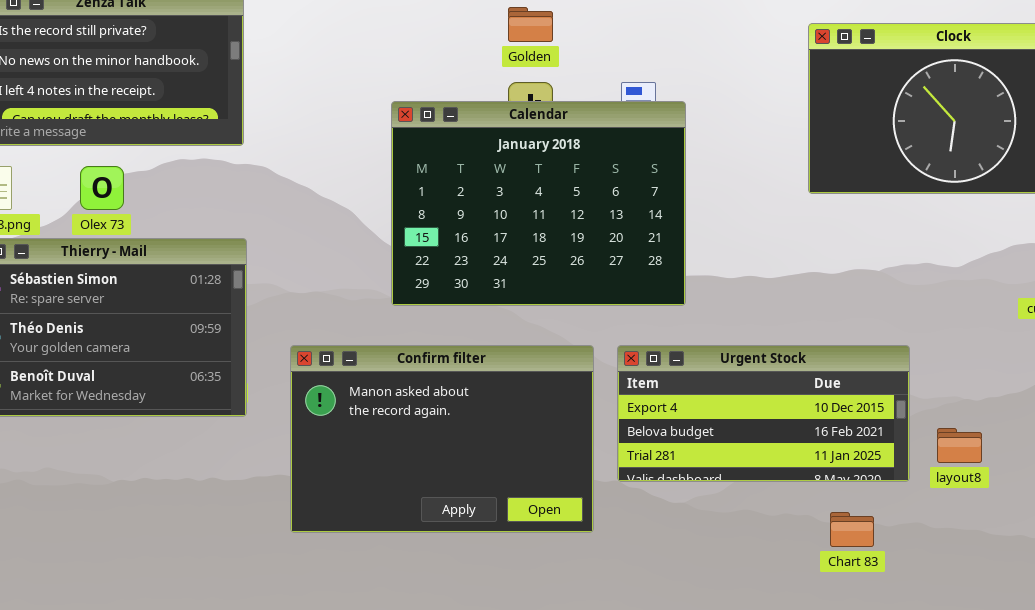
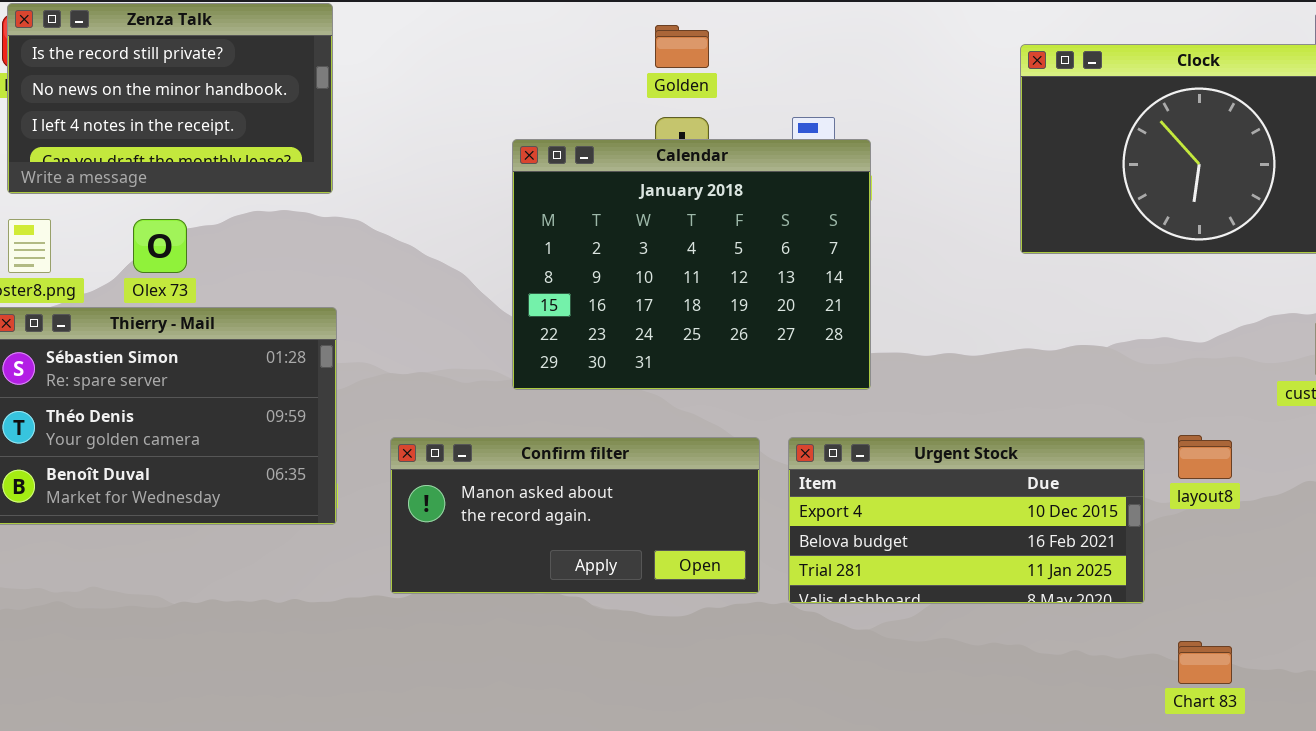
Confirm filter: [290,345,594,533] -> [390,437,760,594], resized
layout8: [937,428,982,463] -> [1178,435,1232,479], moved
Chart 83: [830,512,874,547] -> [1178,641,1232,684], moved

